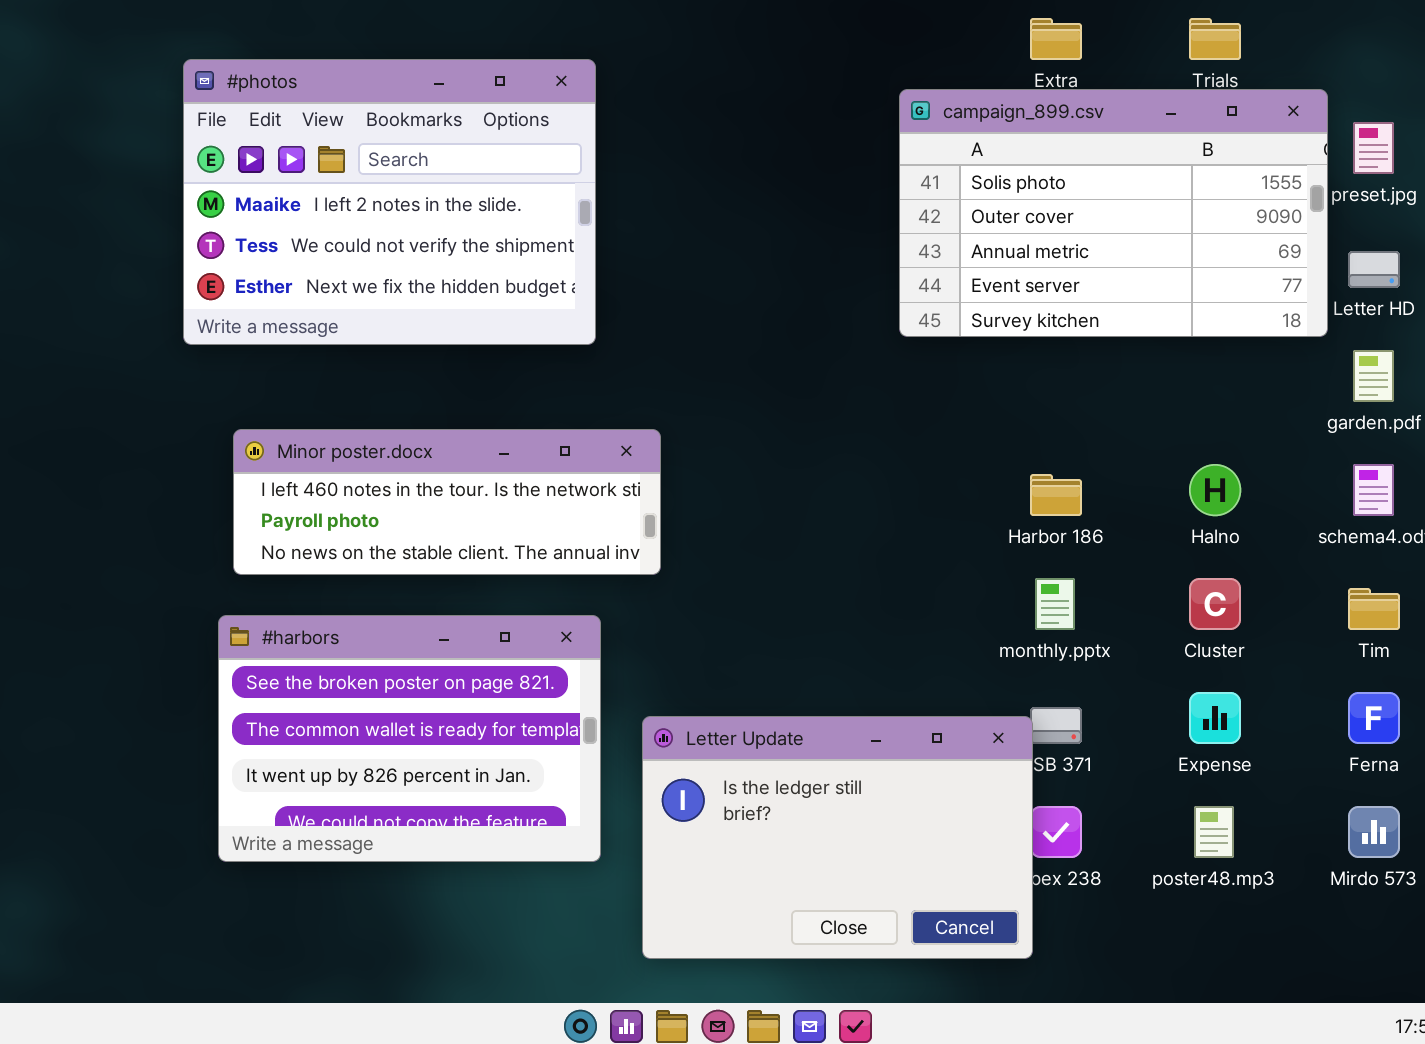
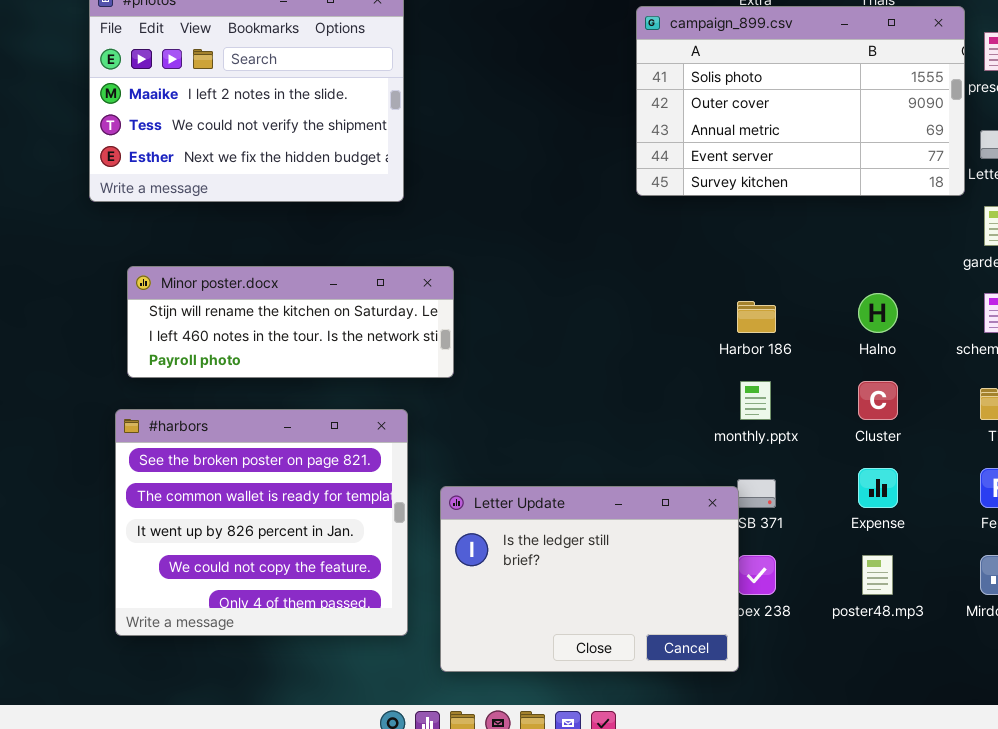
Minor poster.docx: [233,429,661,575] -> [127,266,454,378], scrolled up 1 row
#harbors: [218,615,601,862] -> [115,409,408,636], resized

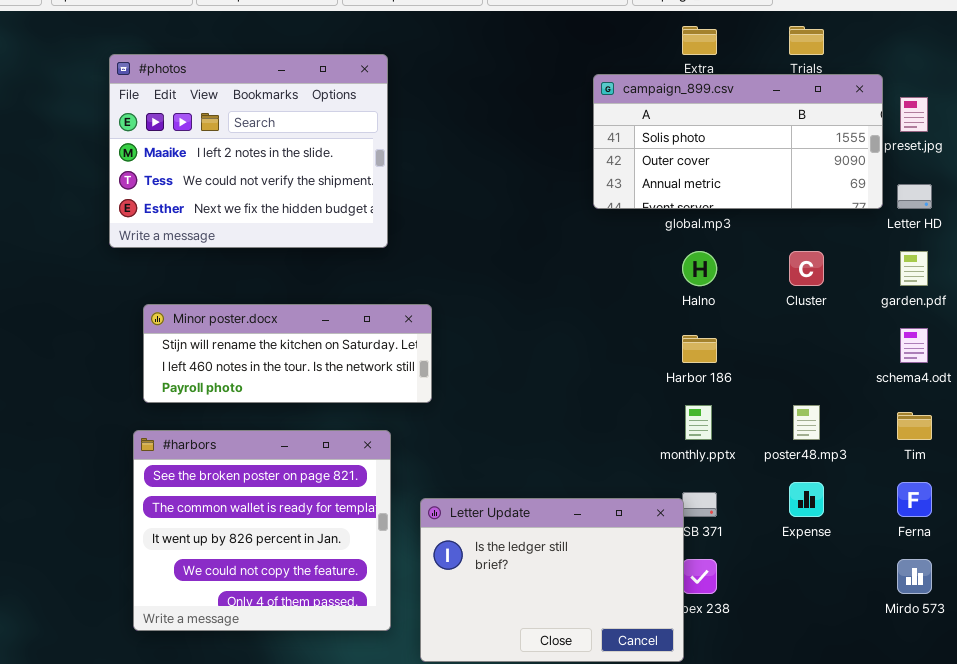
campaign_899.csv: [636,6,965,196] -> [593,74,883,209], resized
Halno: [858,293,898,333] -> [682,251,717,286], moved
Cluster: [858,381,898,420] -> [789,251,824,286], moved
poster48.mp3: [862,555,893,595] -> [793,405,820,440], moved

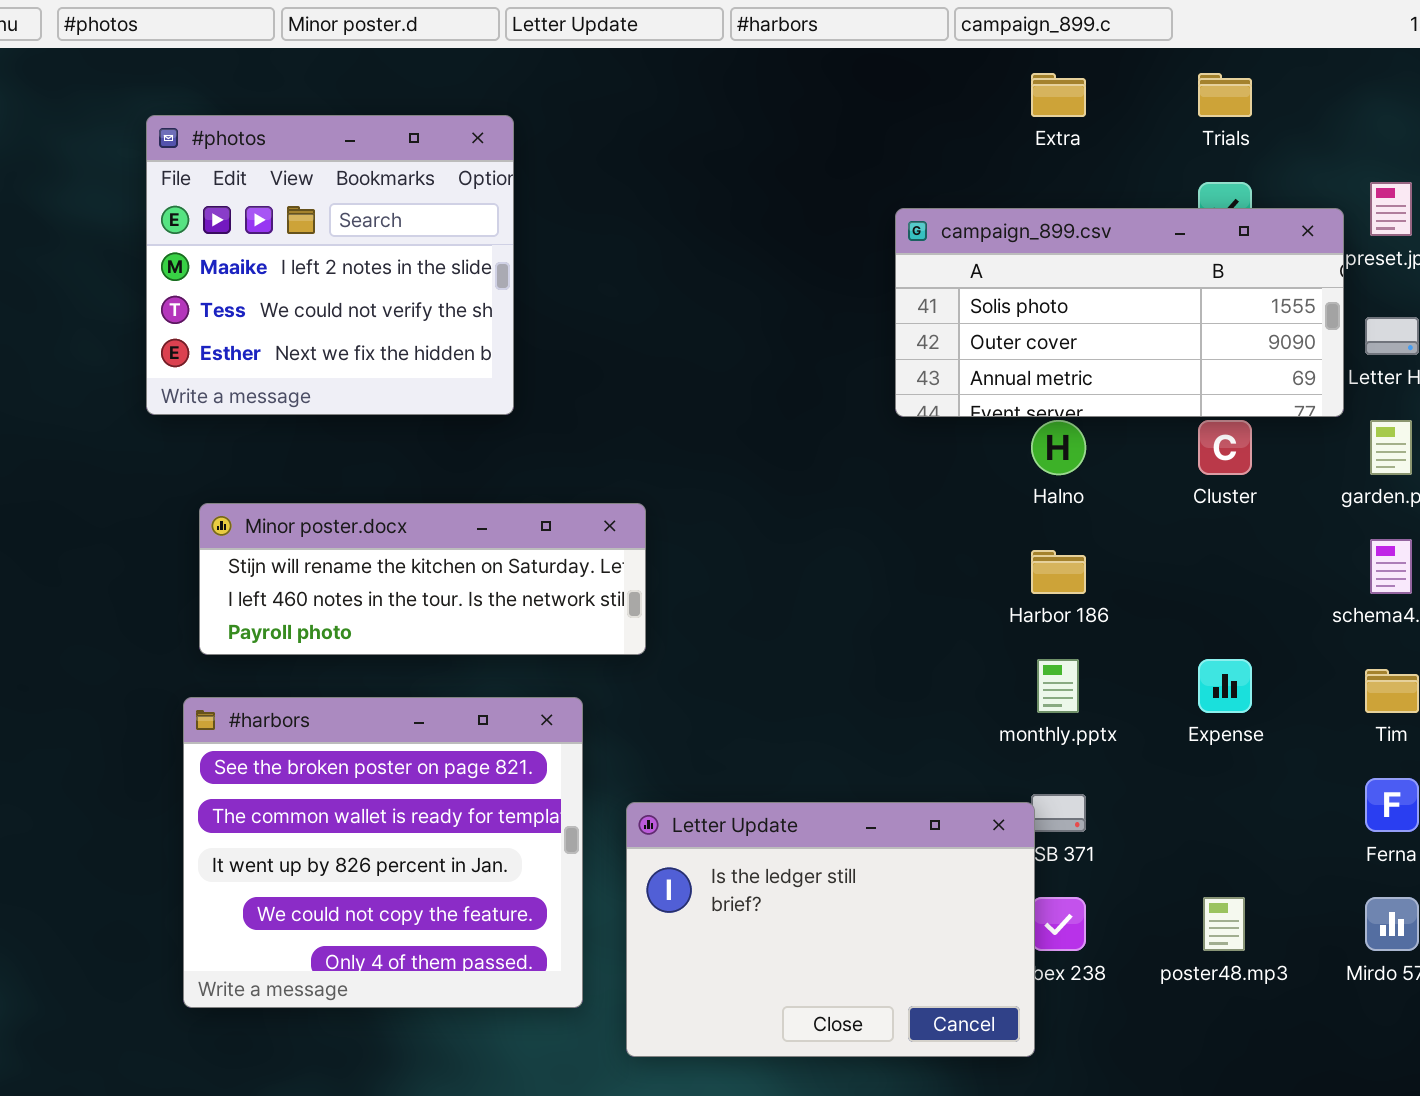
#photos: [109,54,388,248] -> [146,115,514,415], resized
campaign_899.csv: [593,74,883,209] -> [895,208,1344,417], moved
poster48.mp3: [793,405,820,440] -> [1203,897,1245,951], moved
Expense: [789,482,824,517] -> [1198,659,1252,713], moved

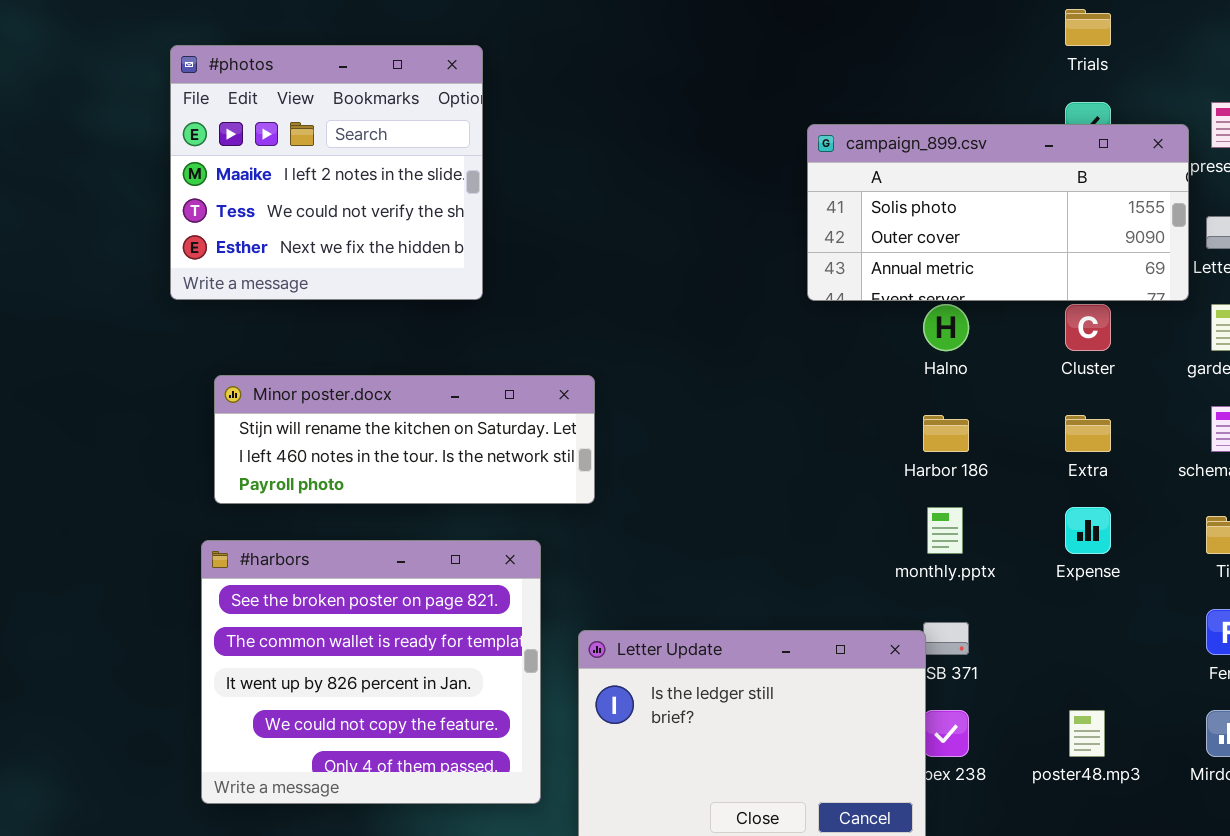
Extra: [1031,73,1086,117] -> [1065,415,1111,452], moved

